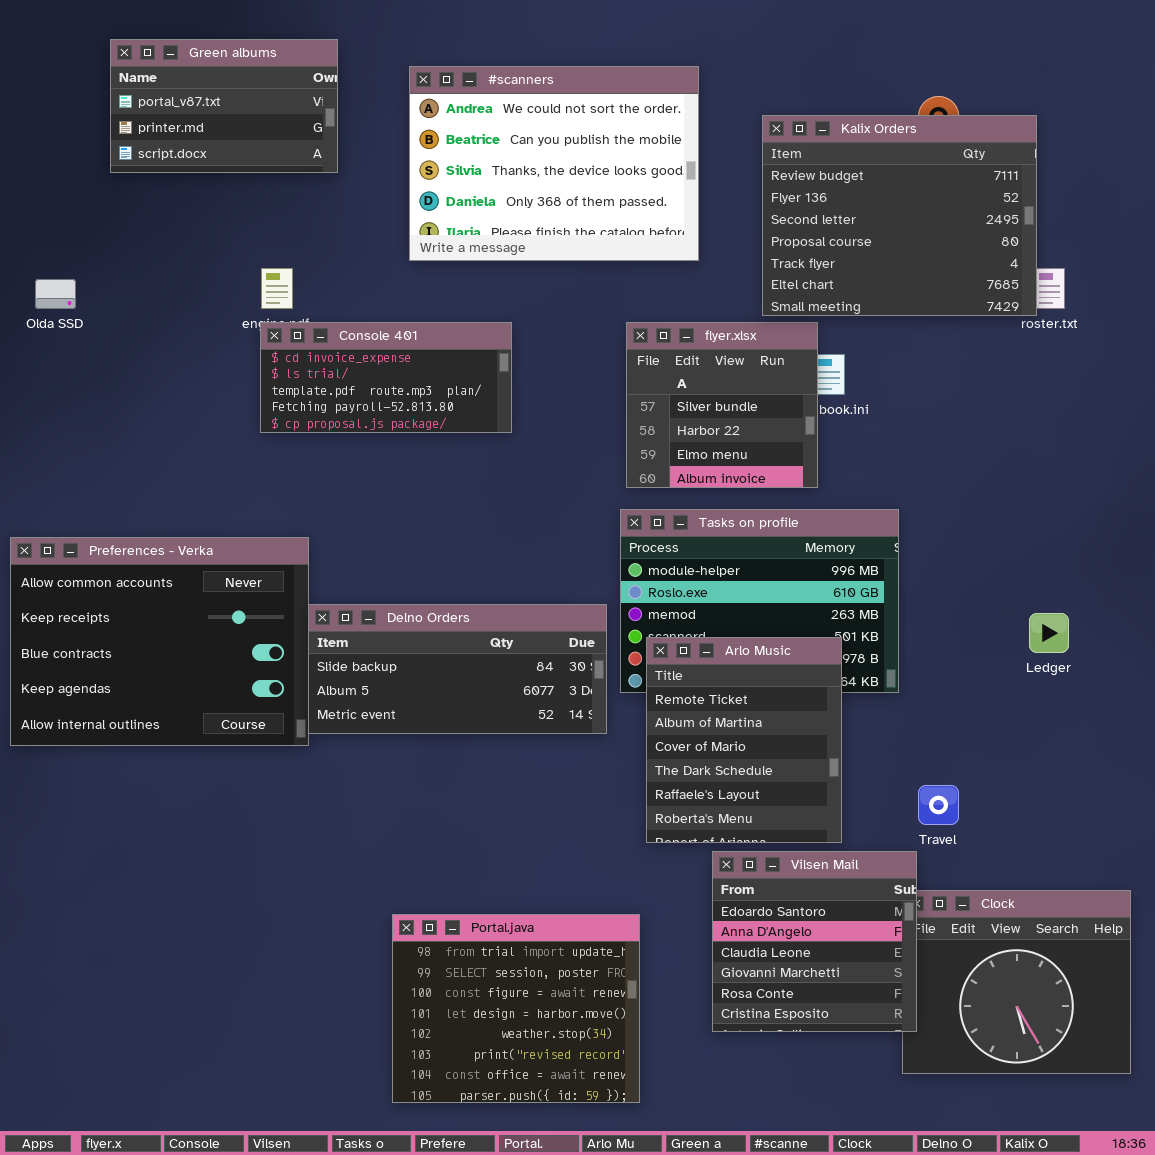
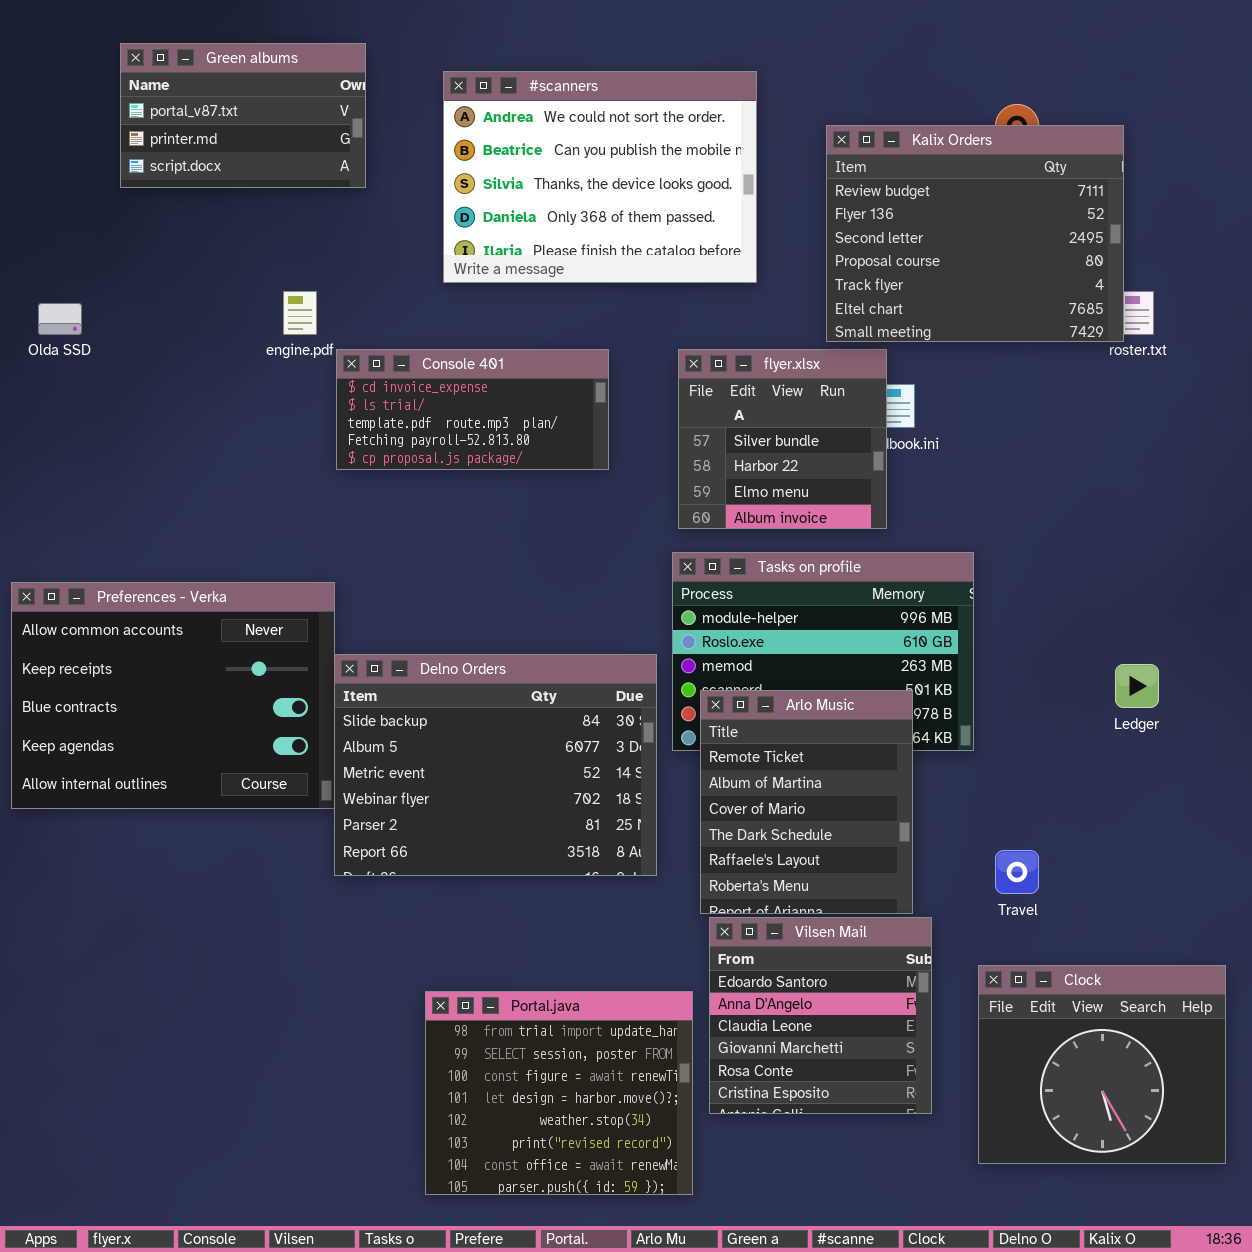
Console 401: [260,322,512,433] -> [336,349,609,470], moved
Delno Orders: [308,604,607,734] -> [334,654,657,876], resized
Vilsen Mail: [712,851,917,1032] -> [709,917,932,1114], moved

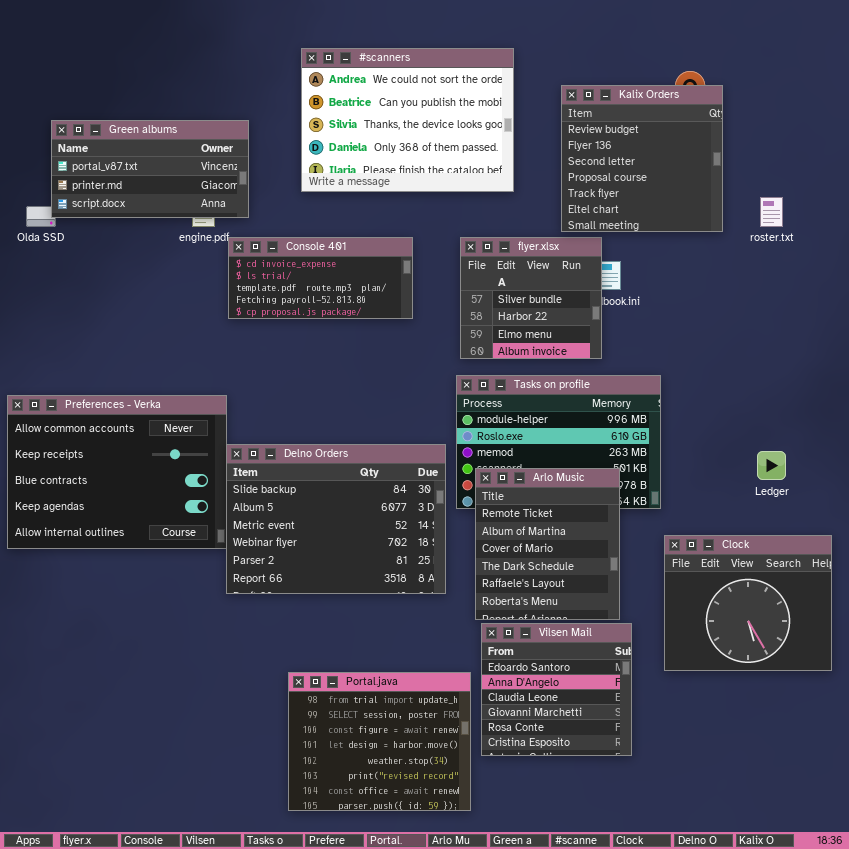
Green albums: [120,43,366,188] -> [51,120,249,218], moved, resized
Kalix Orders: [826,125,1124,342] -> [561,85,723,232], resized
Clock: [978,965,1226,1164] -> [664,535,832,671], moved

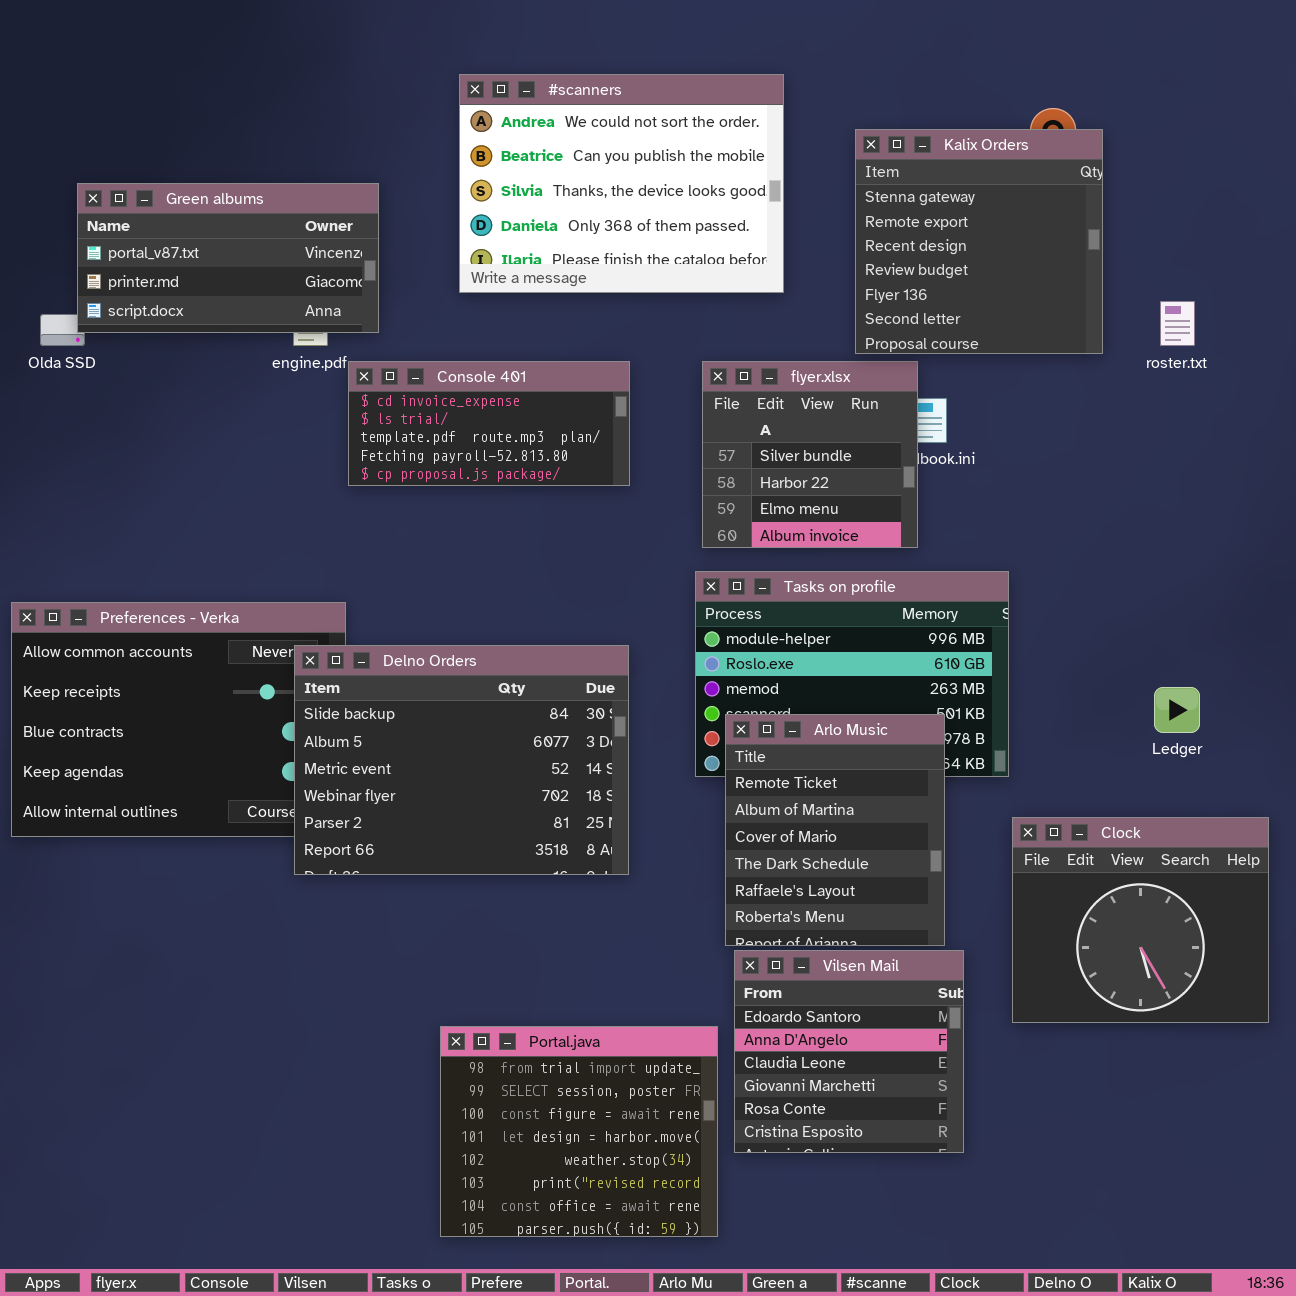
Kalix Orders: [561,85,723,232] -> [855,129,1103,354], scrolled up 3 rows
Delno Orders: [226,444,446,594] -> [294,645,629,875], moved

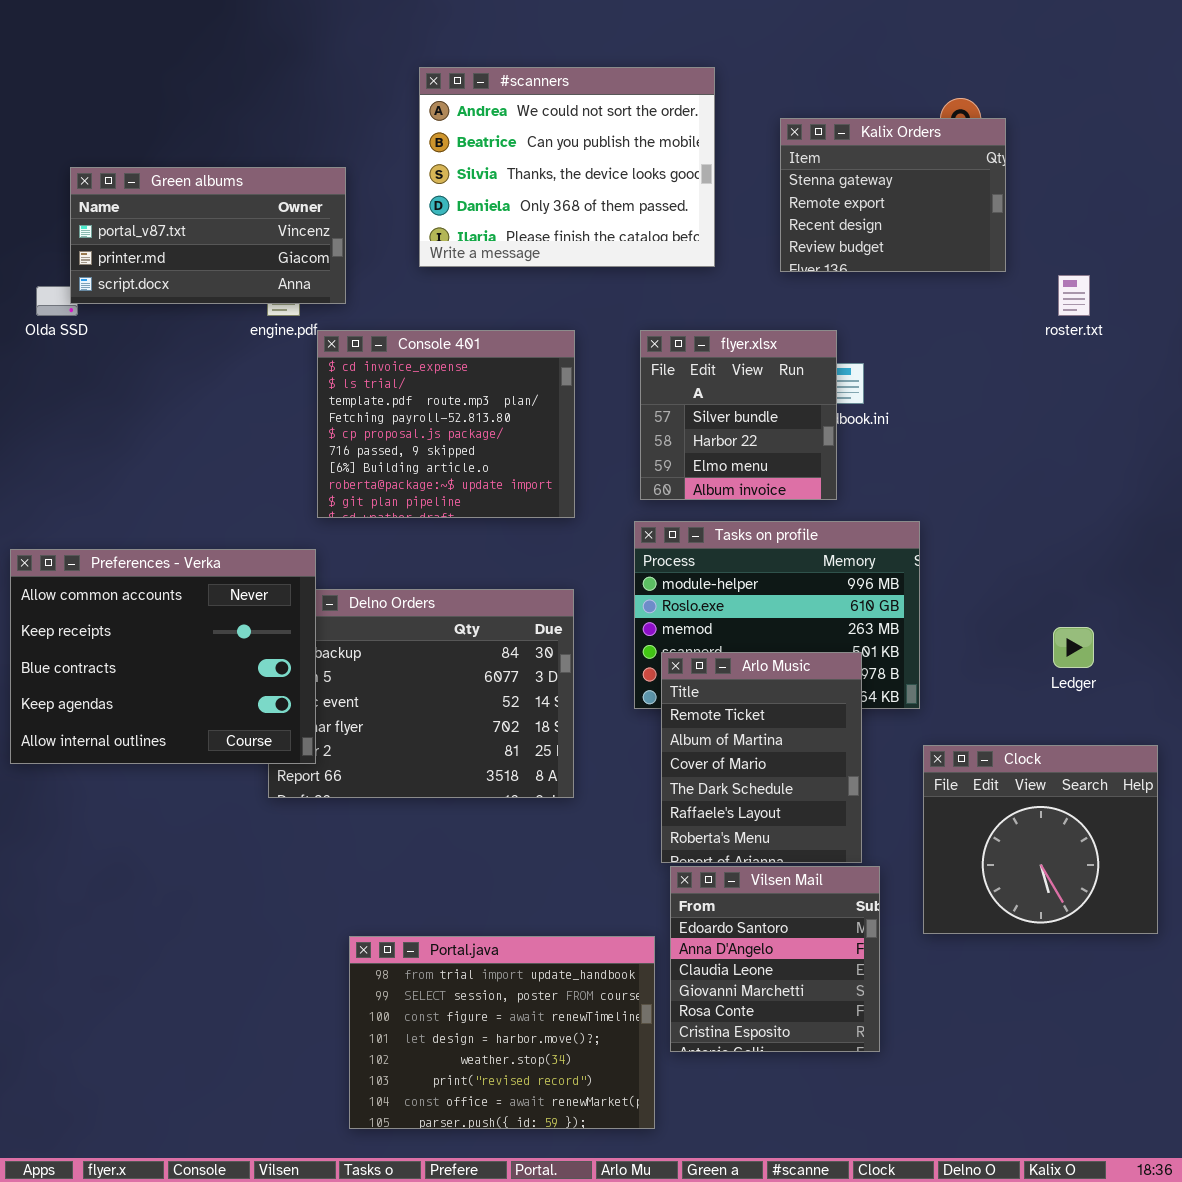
Kalix Orders: [855,129,1103,354] -> [780,118,1006,272], resized
Console 401: [348,361,630,486] -> [317,330,575,518], resized
Preferences - Verka: [11,602,346,837] -> [10,549,316,764], raised
Portal.java: [440,1026,718,1237] -> [349,936,655,1129], resized

